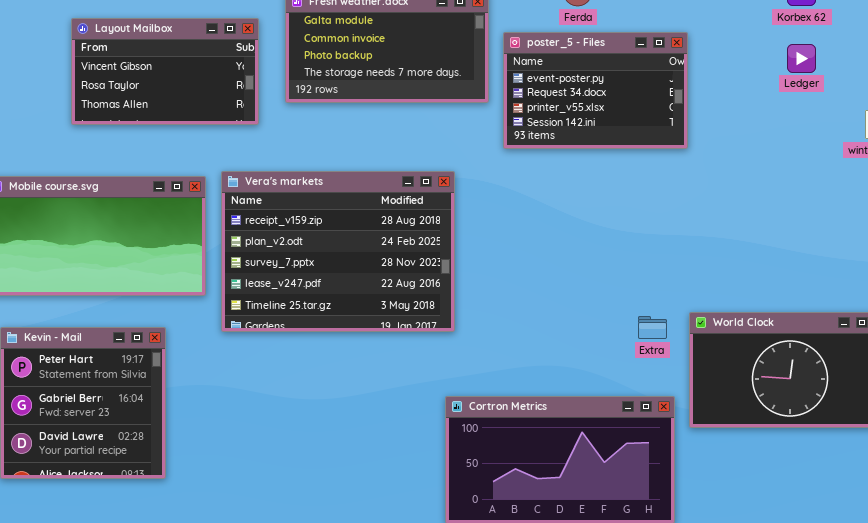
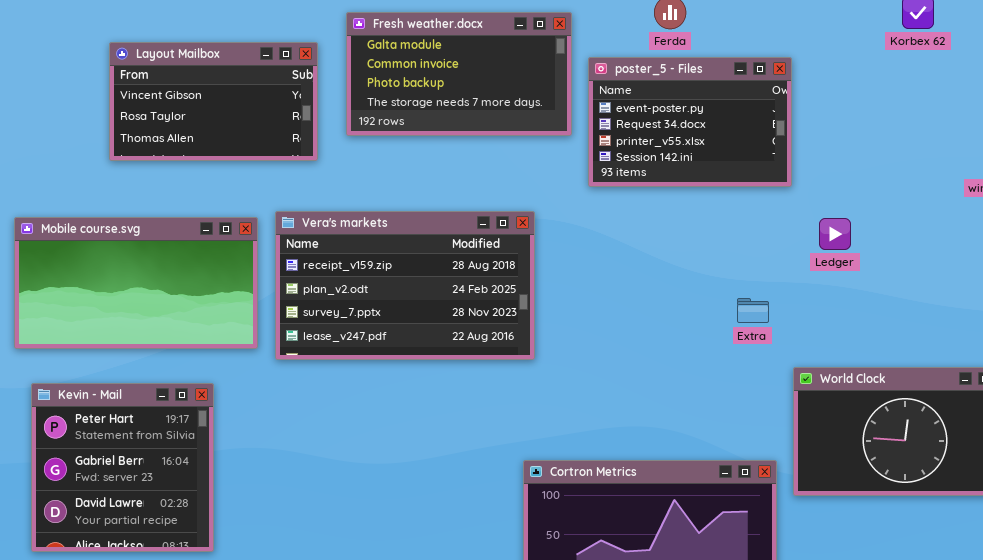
Ledger: [787,44,816,73] -> [819,218,851,250], moved
Vera's markets: [221,171,455,332] -> [275,211,535,360], resized
Extra: [638,316,667,339] -> [737,298,769,323], moved

